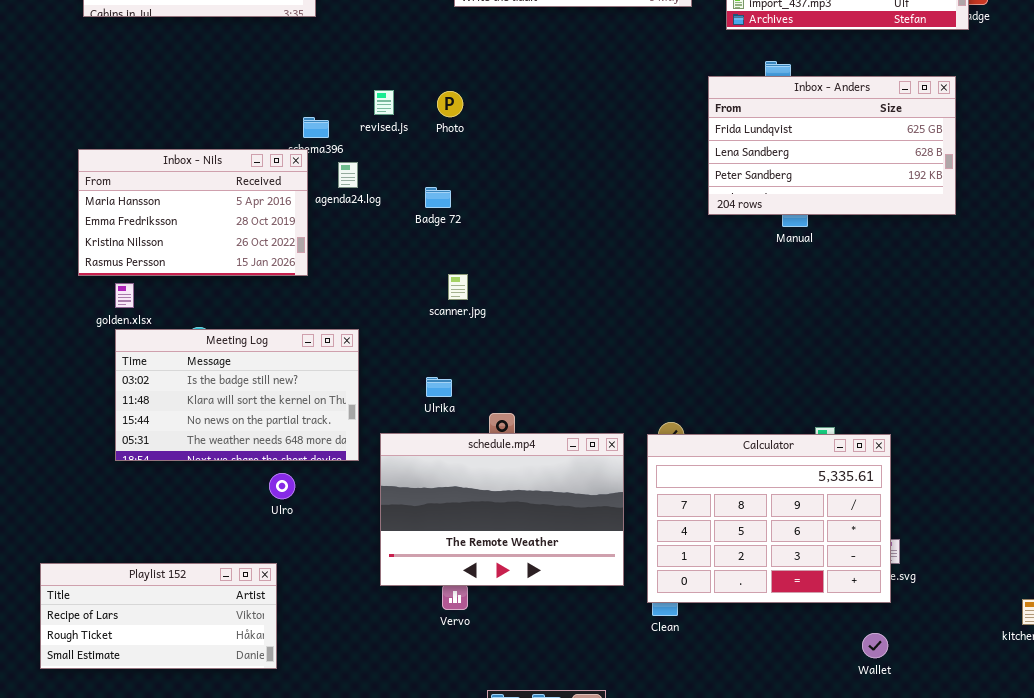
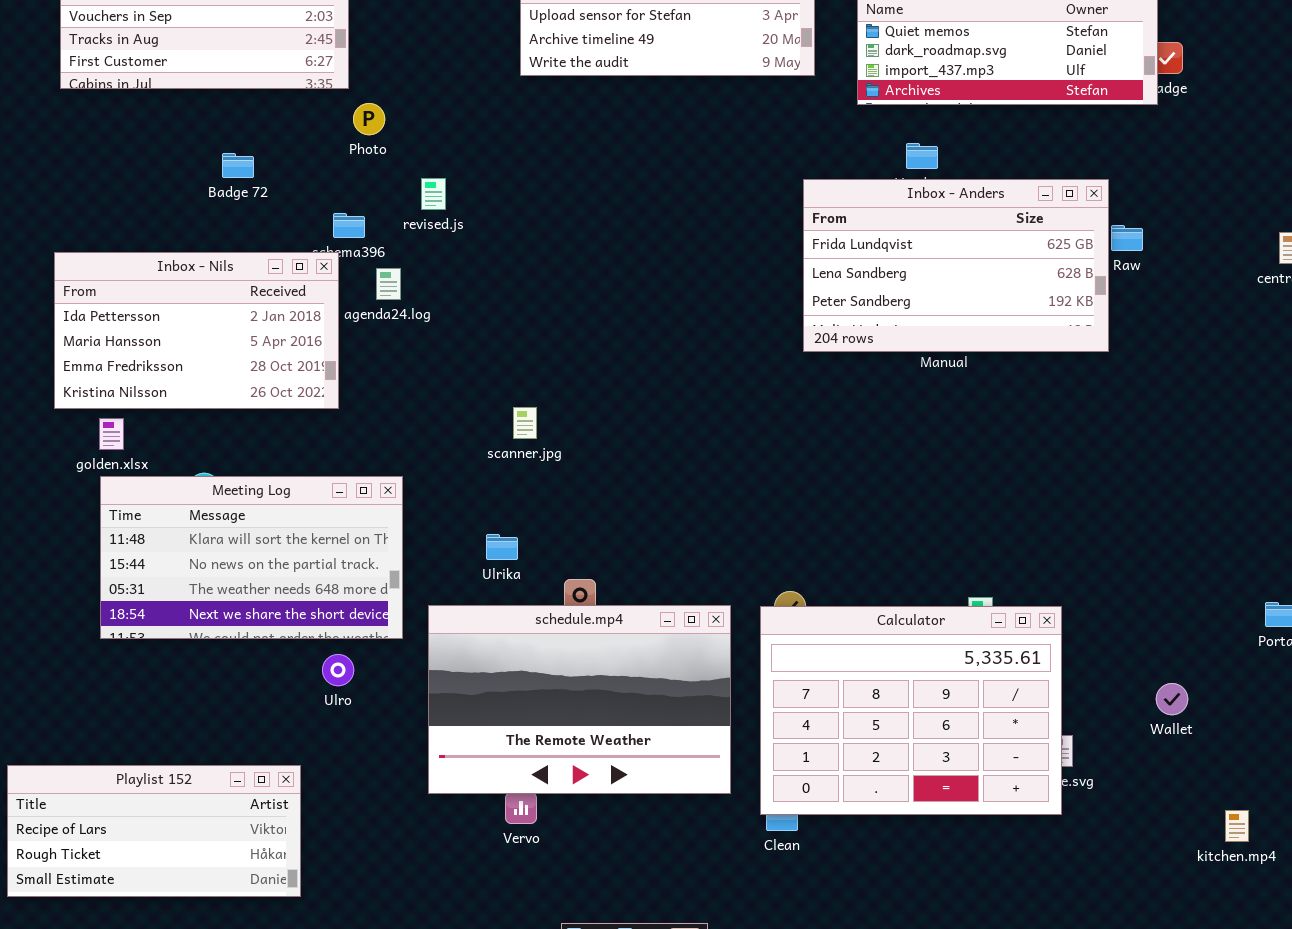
Inbox - Anders: [708,76,956,215] -> [803,179,1109,352], moved
Photo: [437,91,463,117] -> [353,103,385,135], moved
Inbox - Nils: [78,149,308,276] -> [54,252,339,409], scrolled up 1 row
Badge 72: [425,187,451,208] -> [222,153,254,178], moved
Meeting Log: [115,329,359,461] -> [100,476,403,639], scrolled down 1 row
Ulro: [269,473,295,499] -> [322,654,354,686], moved
Wallet: [862,633,888,658] -> [1156,683,1188,715], moved

